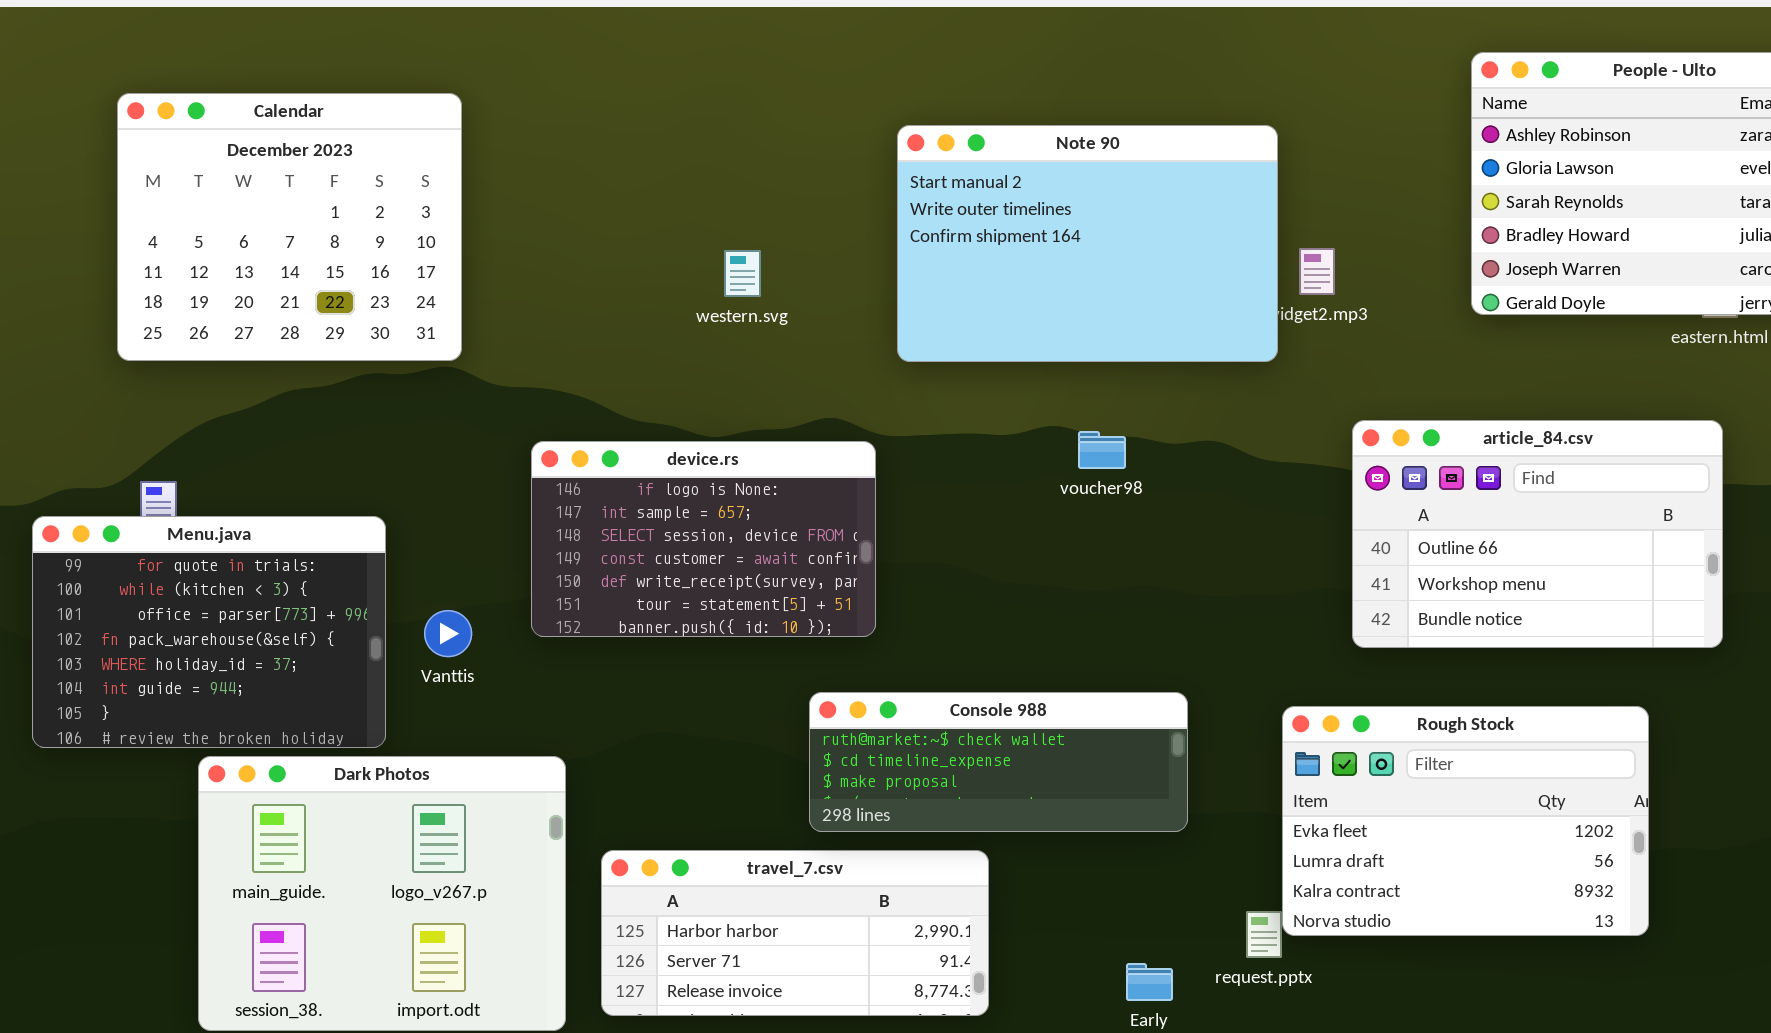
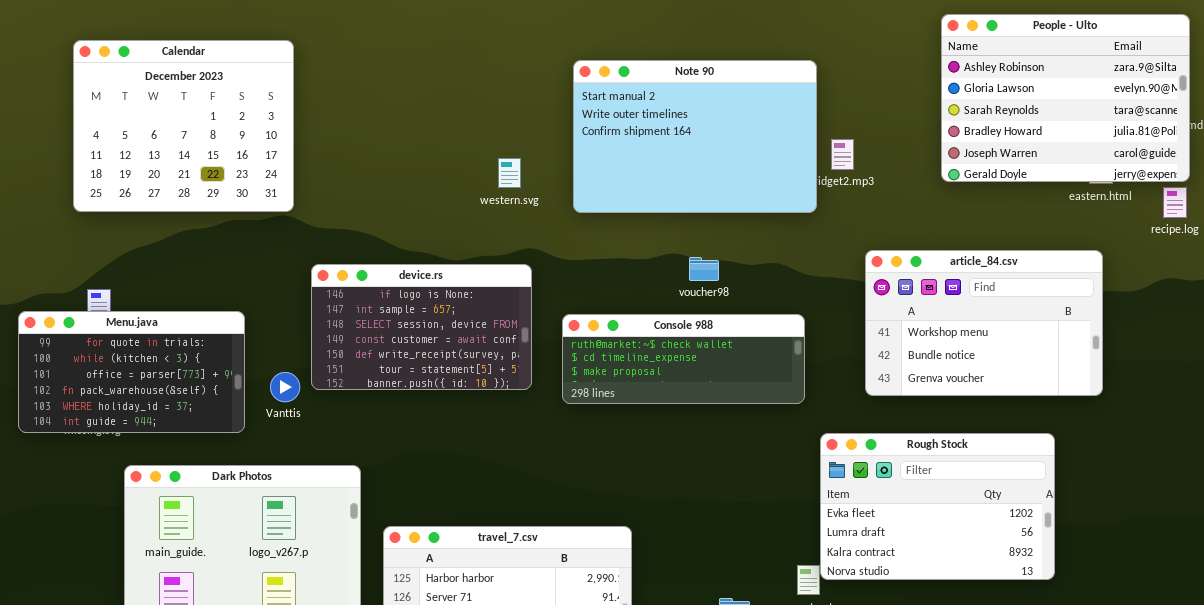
western.svg: [724,250,761,297] -> [498,158,521,188], moved
article_84.csv: [1352,420,1723,648] -> [865,250,1103,396], scrolled down 1 row
device.rs: [531,441,876,637] -> [311,264,532,390], moved
Menu.java: [32,516,386,748] -> [18,311,245,433], resized
Console 988: [809,692,1188,832] -> [562,314,805,404], moved

